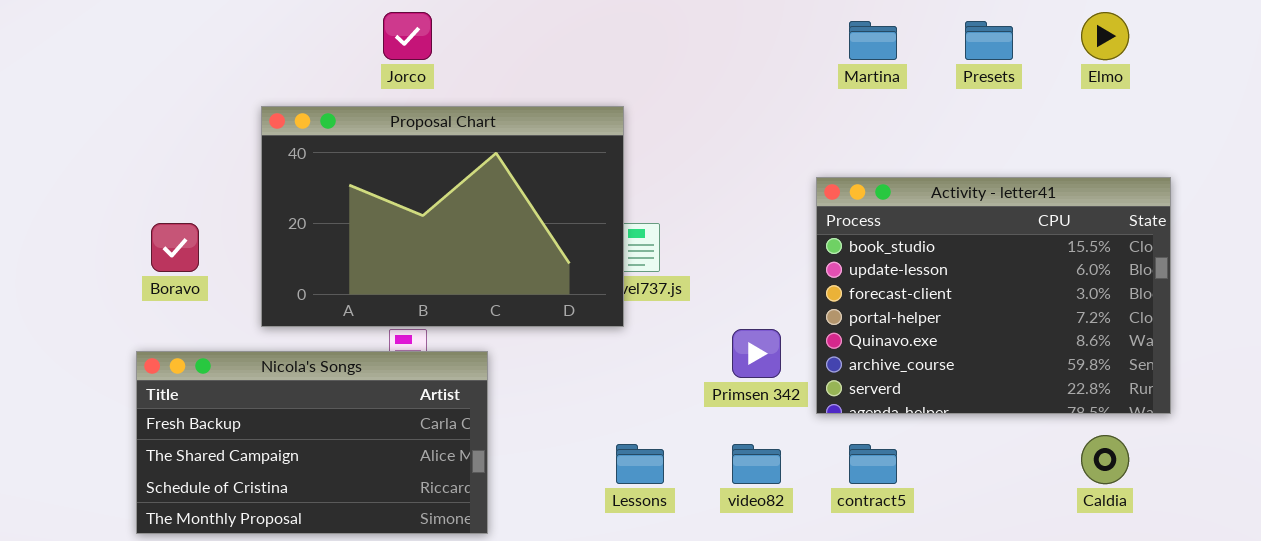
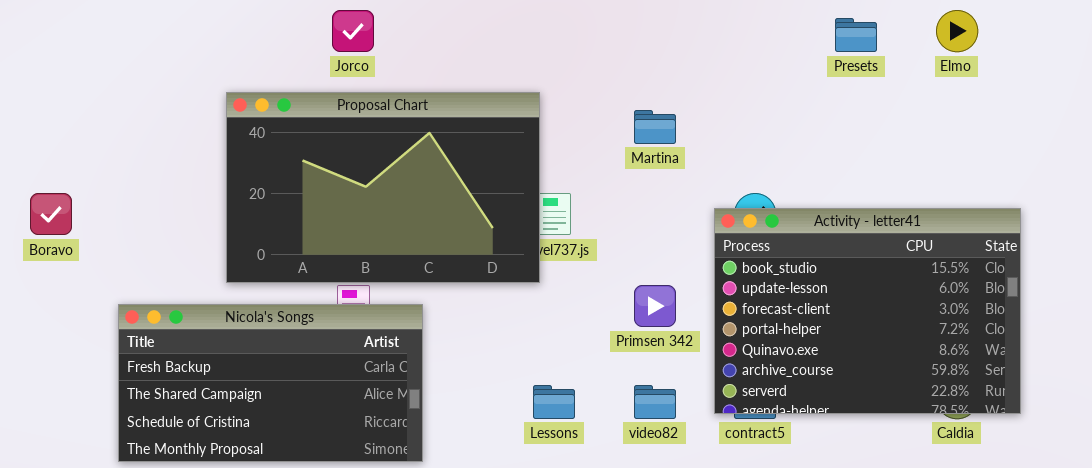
Martina: [849,21,897,60] -> [634,110,676,144], moved
Activity - letter41: [816,177,1171,414] -> [714,208,1021,414], moved
Boravo: [151,223,199,272] -> [30,193,72,235], moved

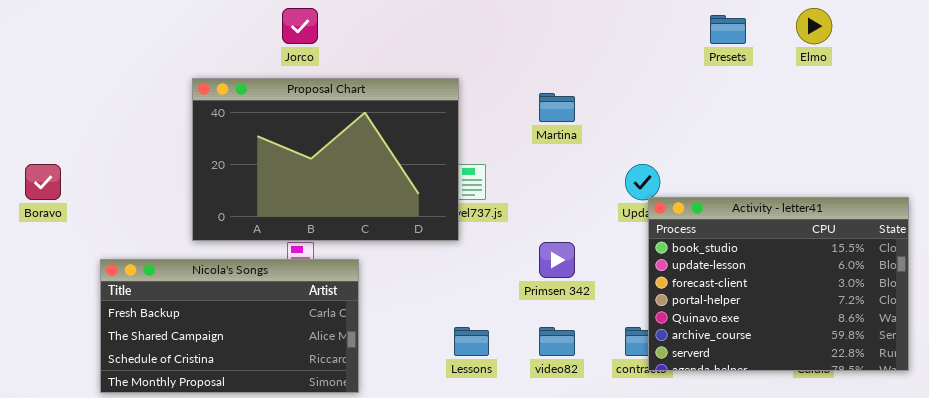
Activity - letter41: [714,208,1021,414] -> [648,197,909,371], moved

